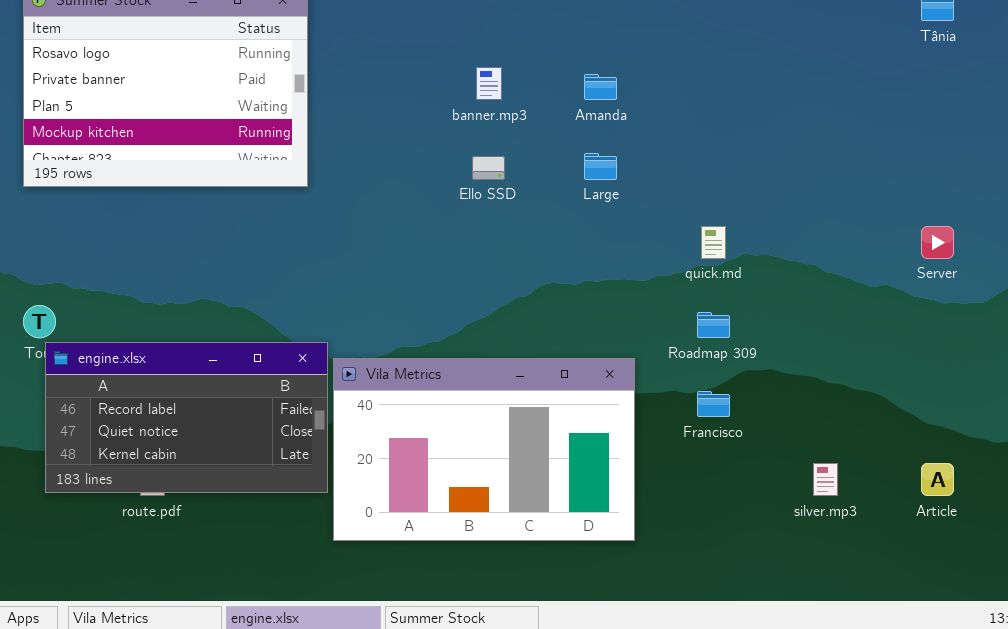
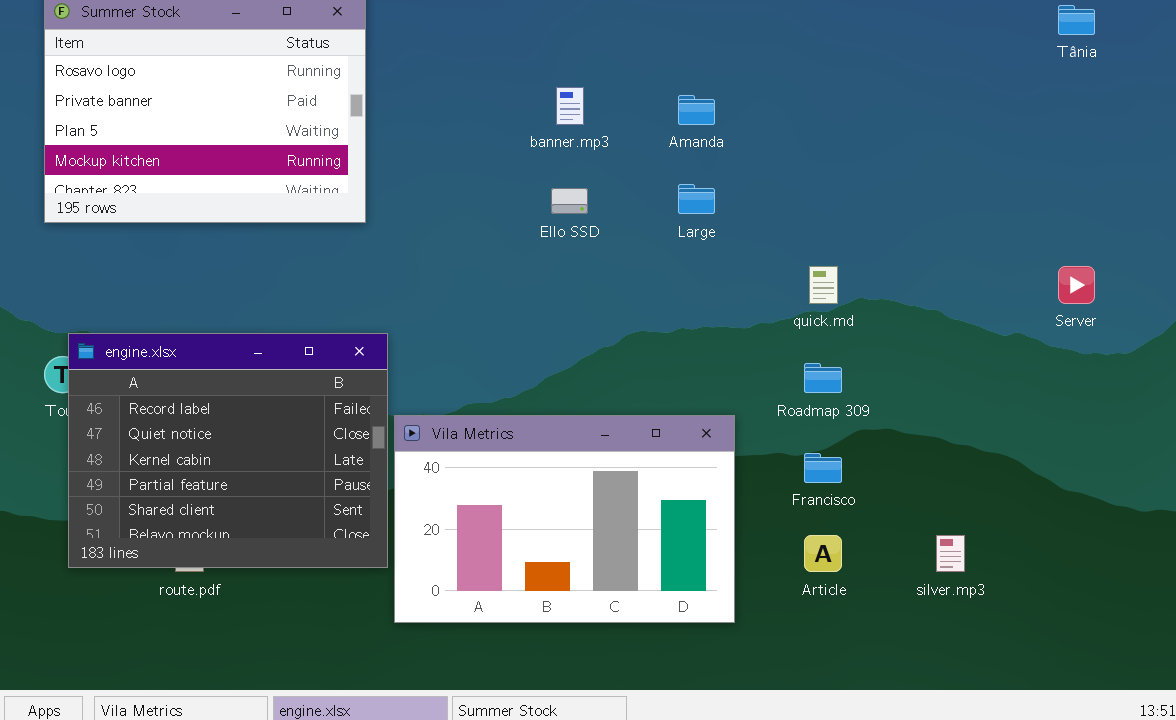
engine.xlsx: [45,342,328,493] -> [68,333,388,568], resized
Article: [921,463,954,496] -> [804,535,842,572], moved

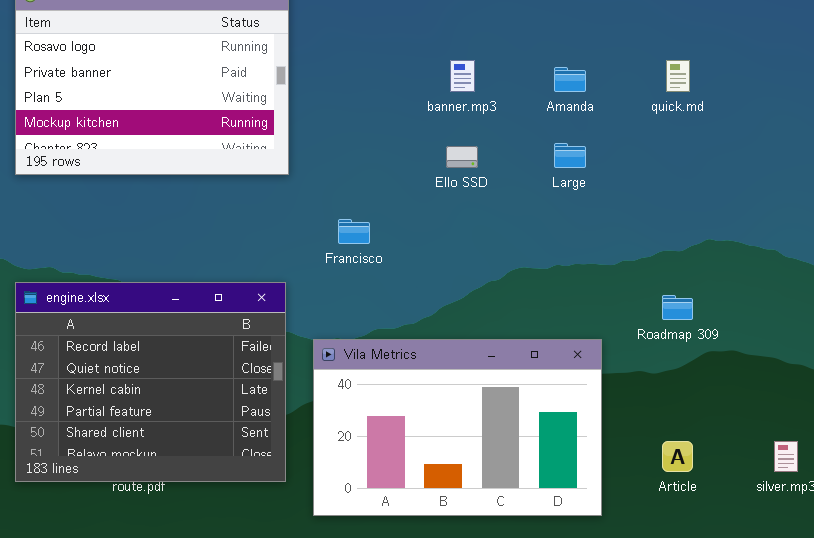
quick.md: [809,266,838,304] -> [666,60,690,92], moved
engine.xlsx: [68,333,388,568] -> [15,282,286,482], moved
Francisco: [804,453,842,483] -> [338,219,370,244], moved

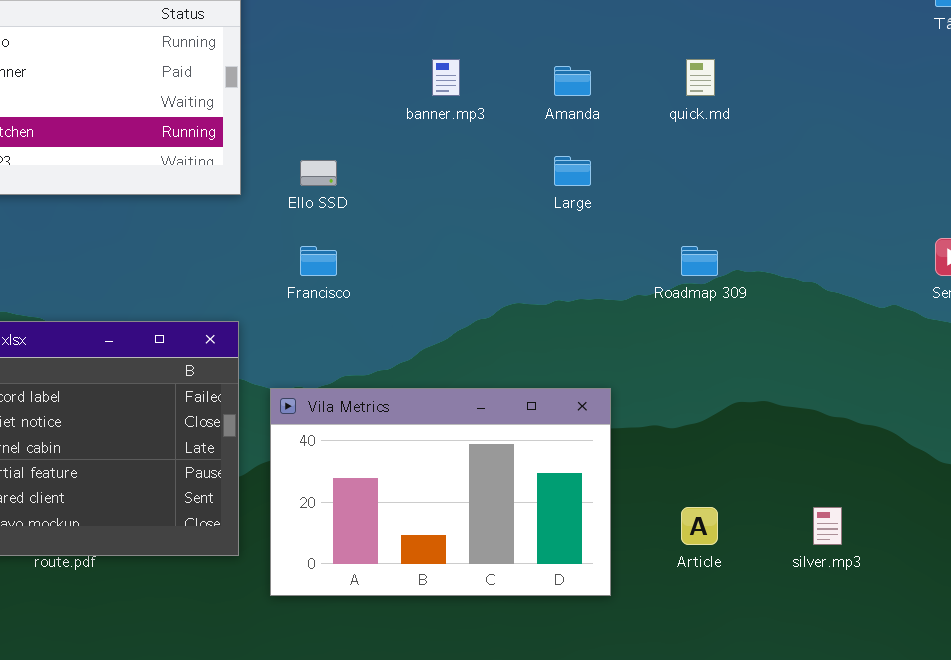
Ello SSD: [446,146,478,168] -> [300,160,337,186], moved
Roadmap 309: [662,295,693,320] -> [681,246,718,276], moved

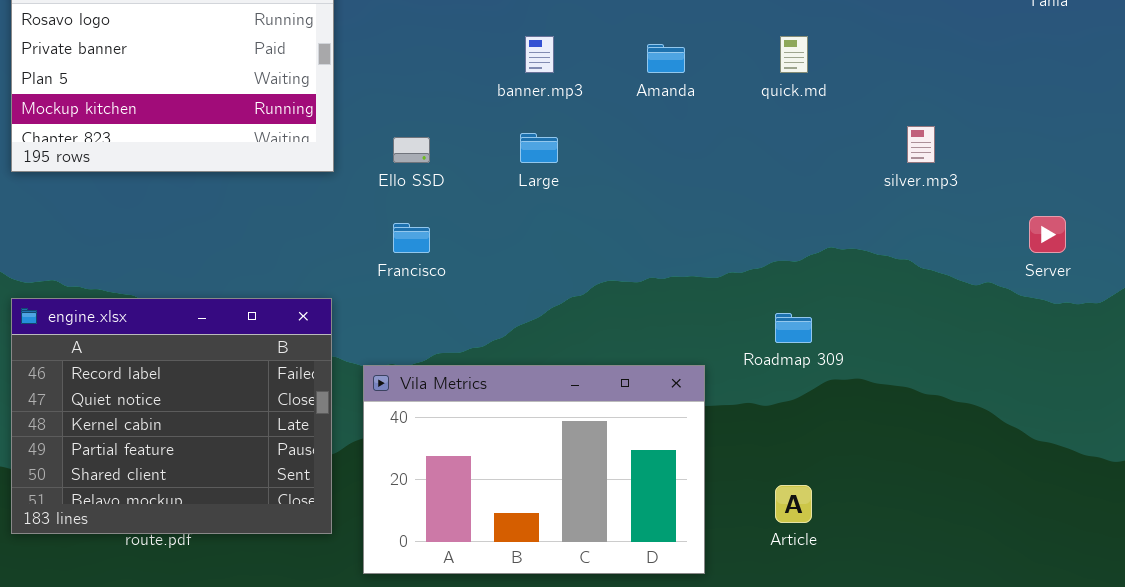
Large: [554,156,591,186] -> [520,133,558,163], moved
Roadmap 309: [681,246,718,276] -> [775,313,812,343], moved
silver.mp3: [813,507,842,545] -> [907,126,935,163], moved

